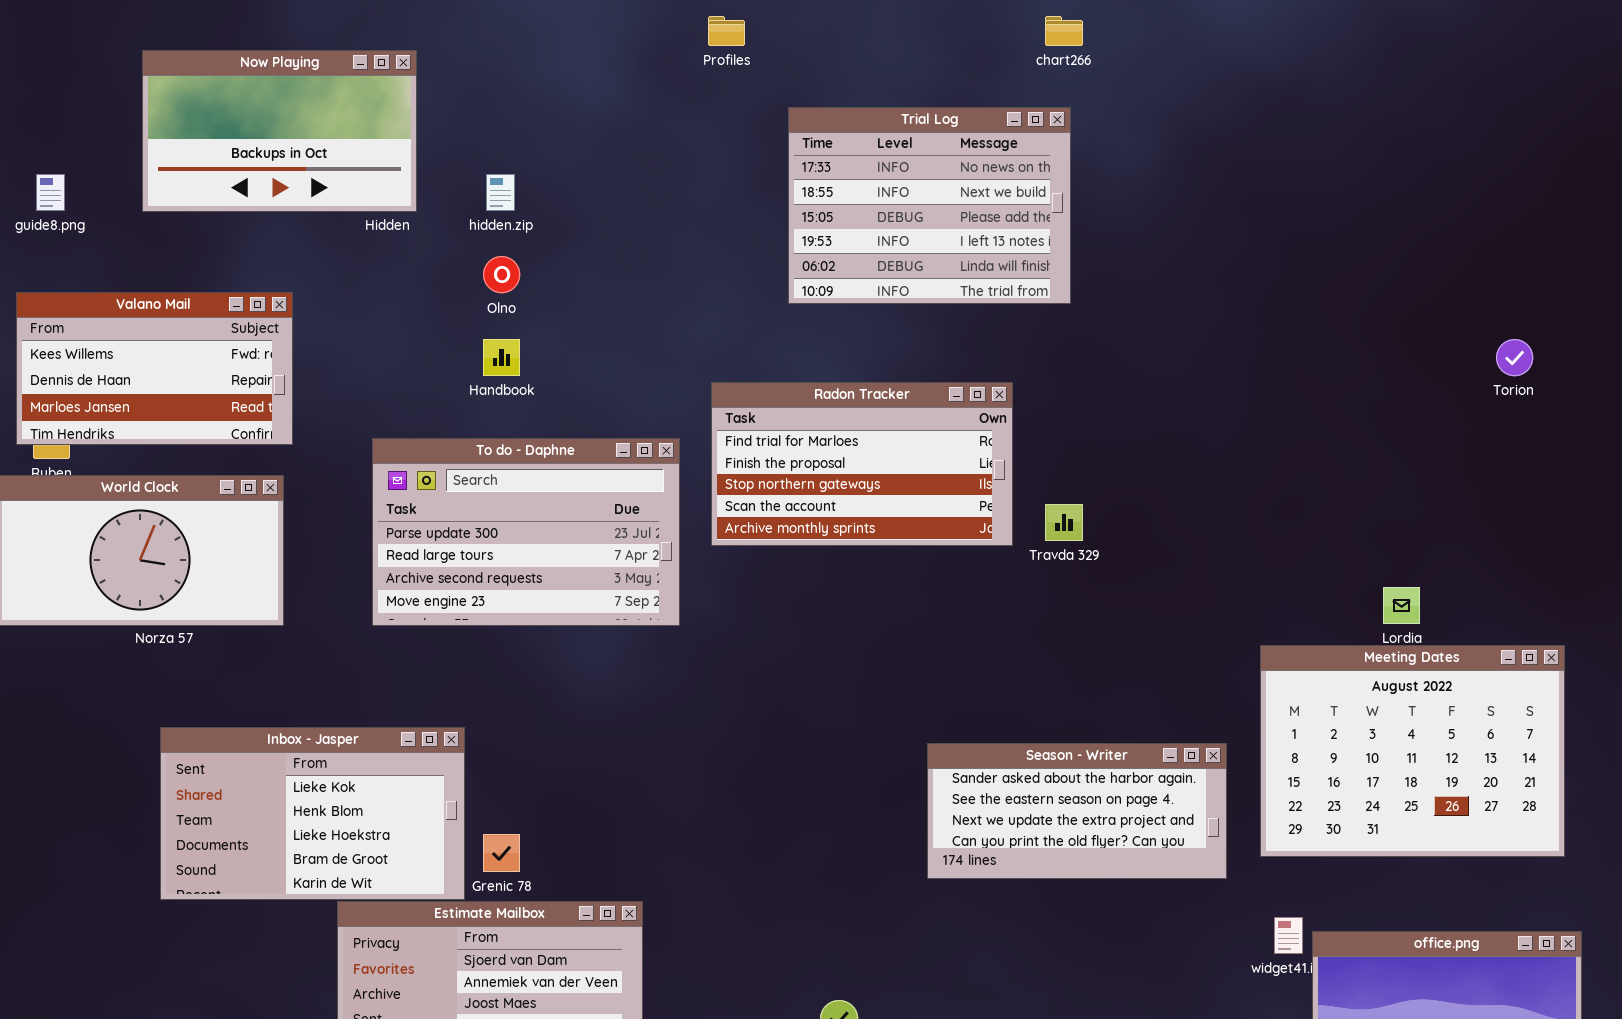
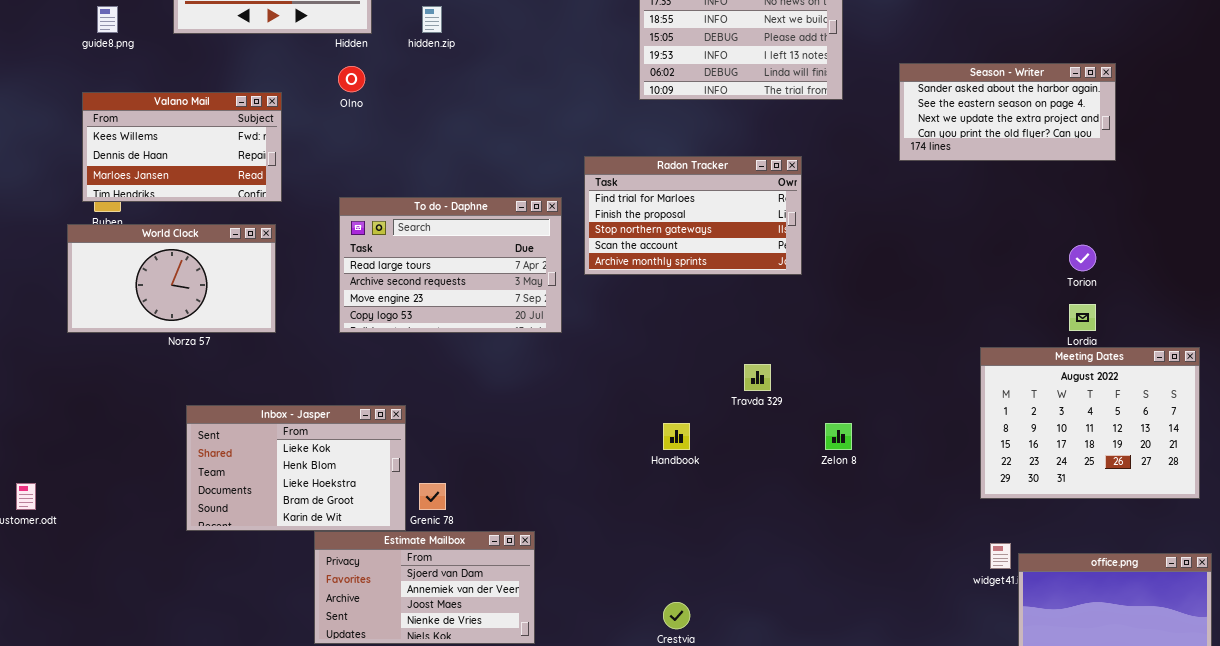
Olno: [483,256,520,293] -> [338,66,365,92], moved
Handbook: [483,339,520,376] -> [663,423,690,450], moved
Torion: [1496,339,1533,376] -> [1069,245,1096,271], moved
To do - Daphne: [372,438,680,626] -> [339,197,562,333], scrolled down 1 row
Travda 329: [1045,504,1083,541] -> [744,364,771,391], moved
Season - Writer: [927,743,1227,879] -> [899,63,1116,161], moved

